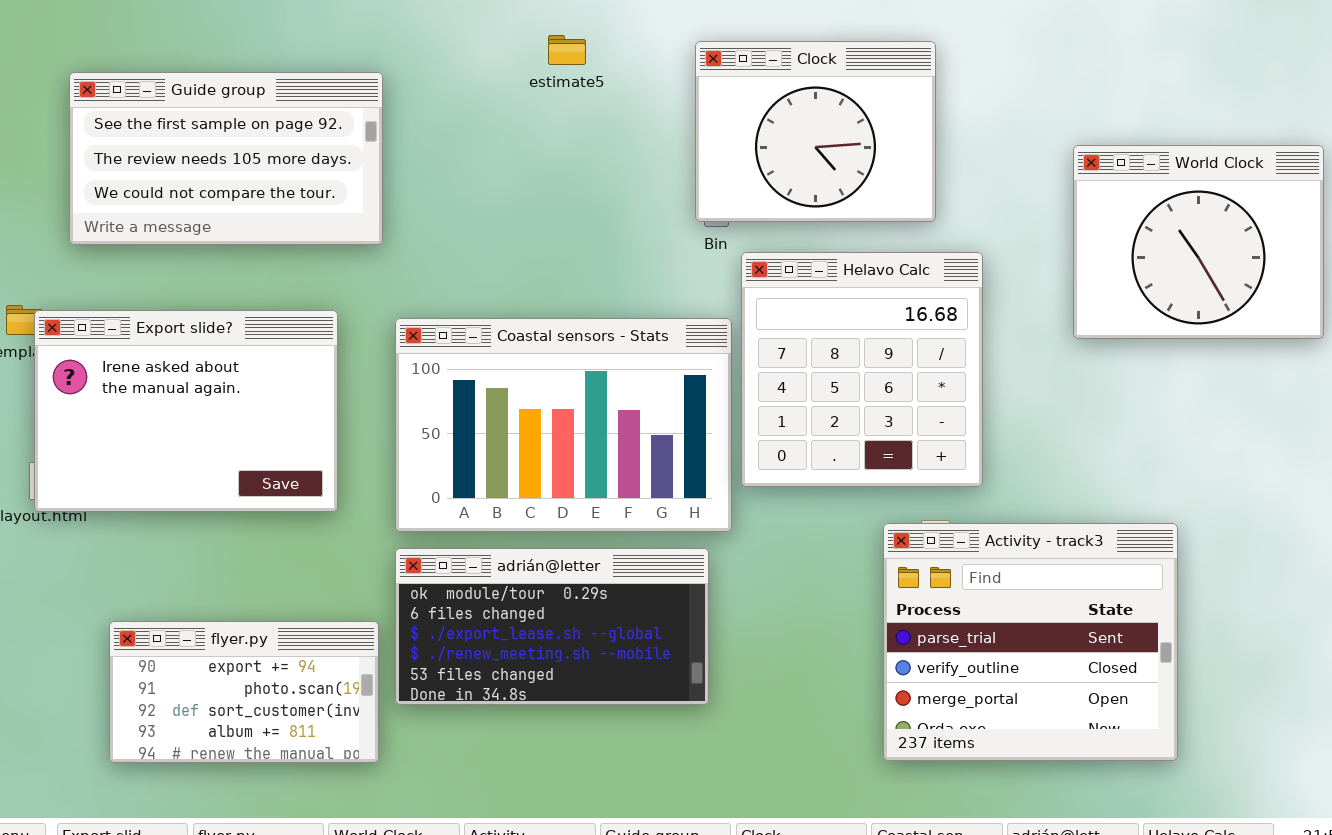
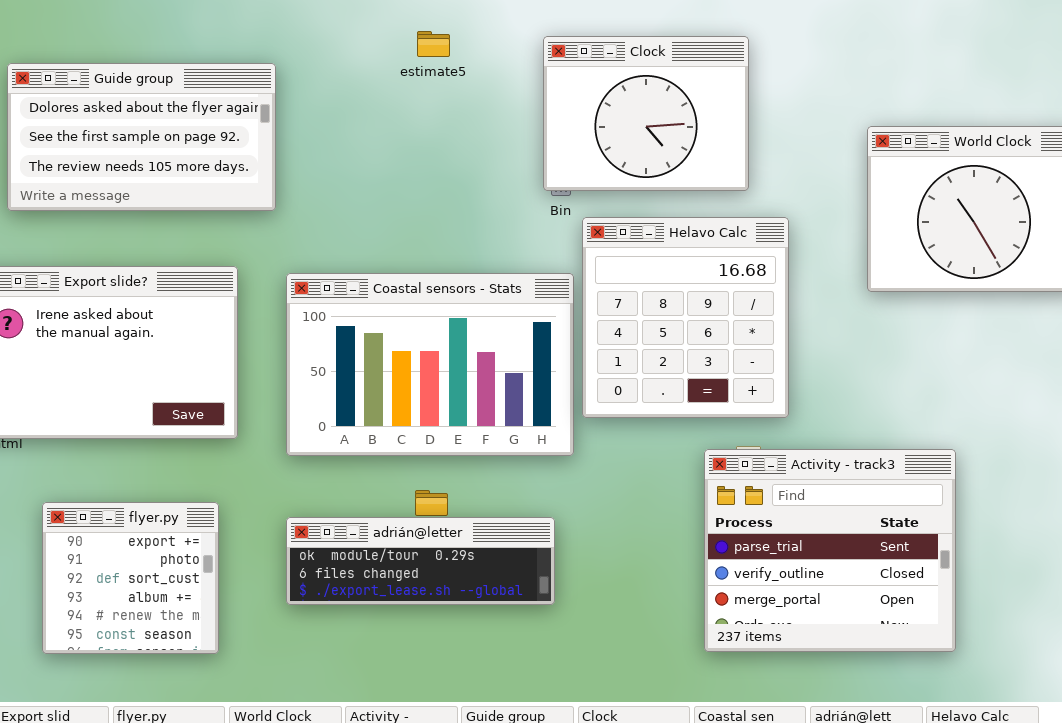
Guide group: [69,72,383,245] -> [7,63,276,211], scrolled up 1 row
adrián@letter: [395,548,709,705] -> [286,517,555,605], resized
flyer.py: [109,621,379,763] -> [42,502,219,654], resized

